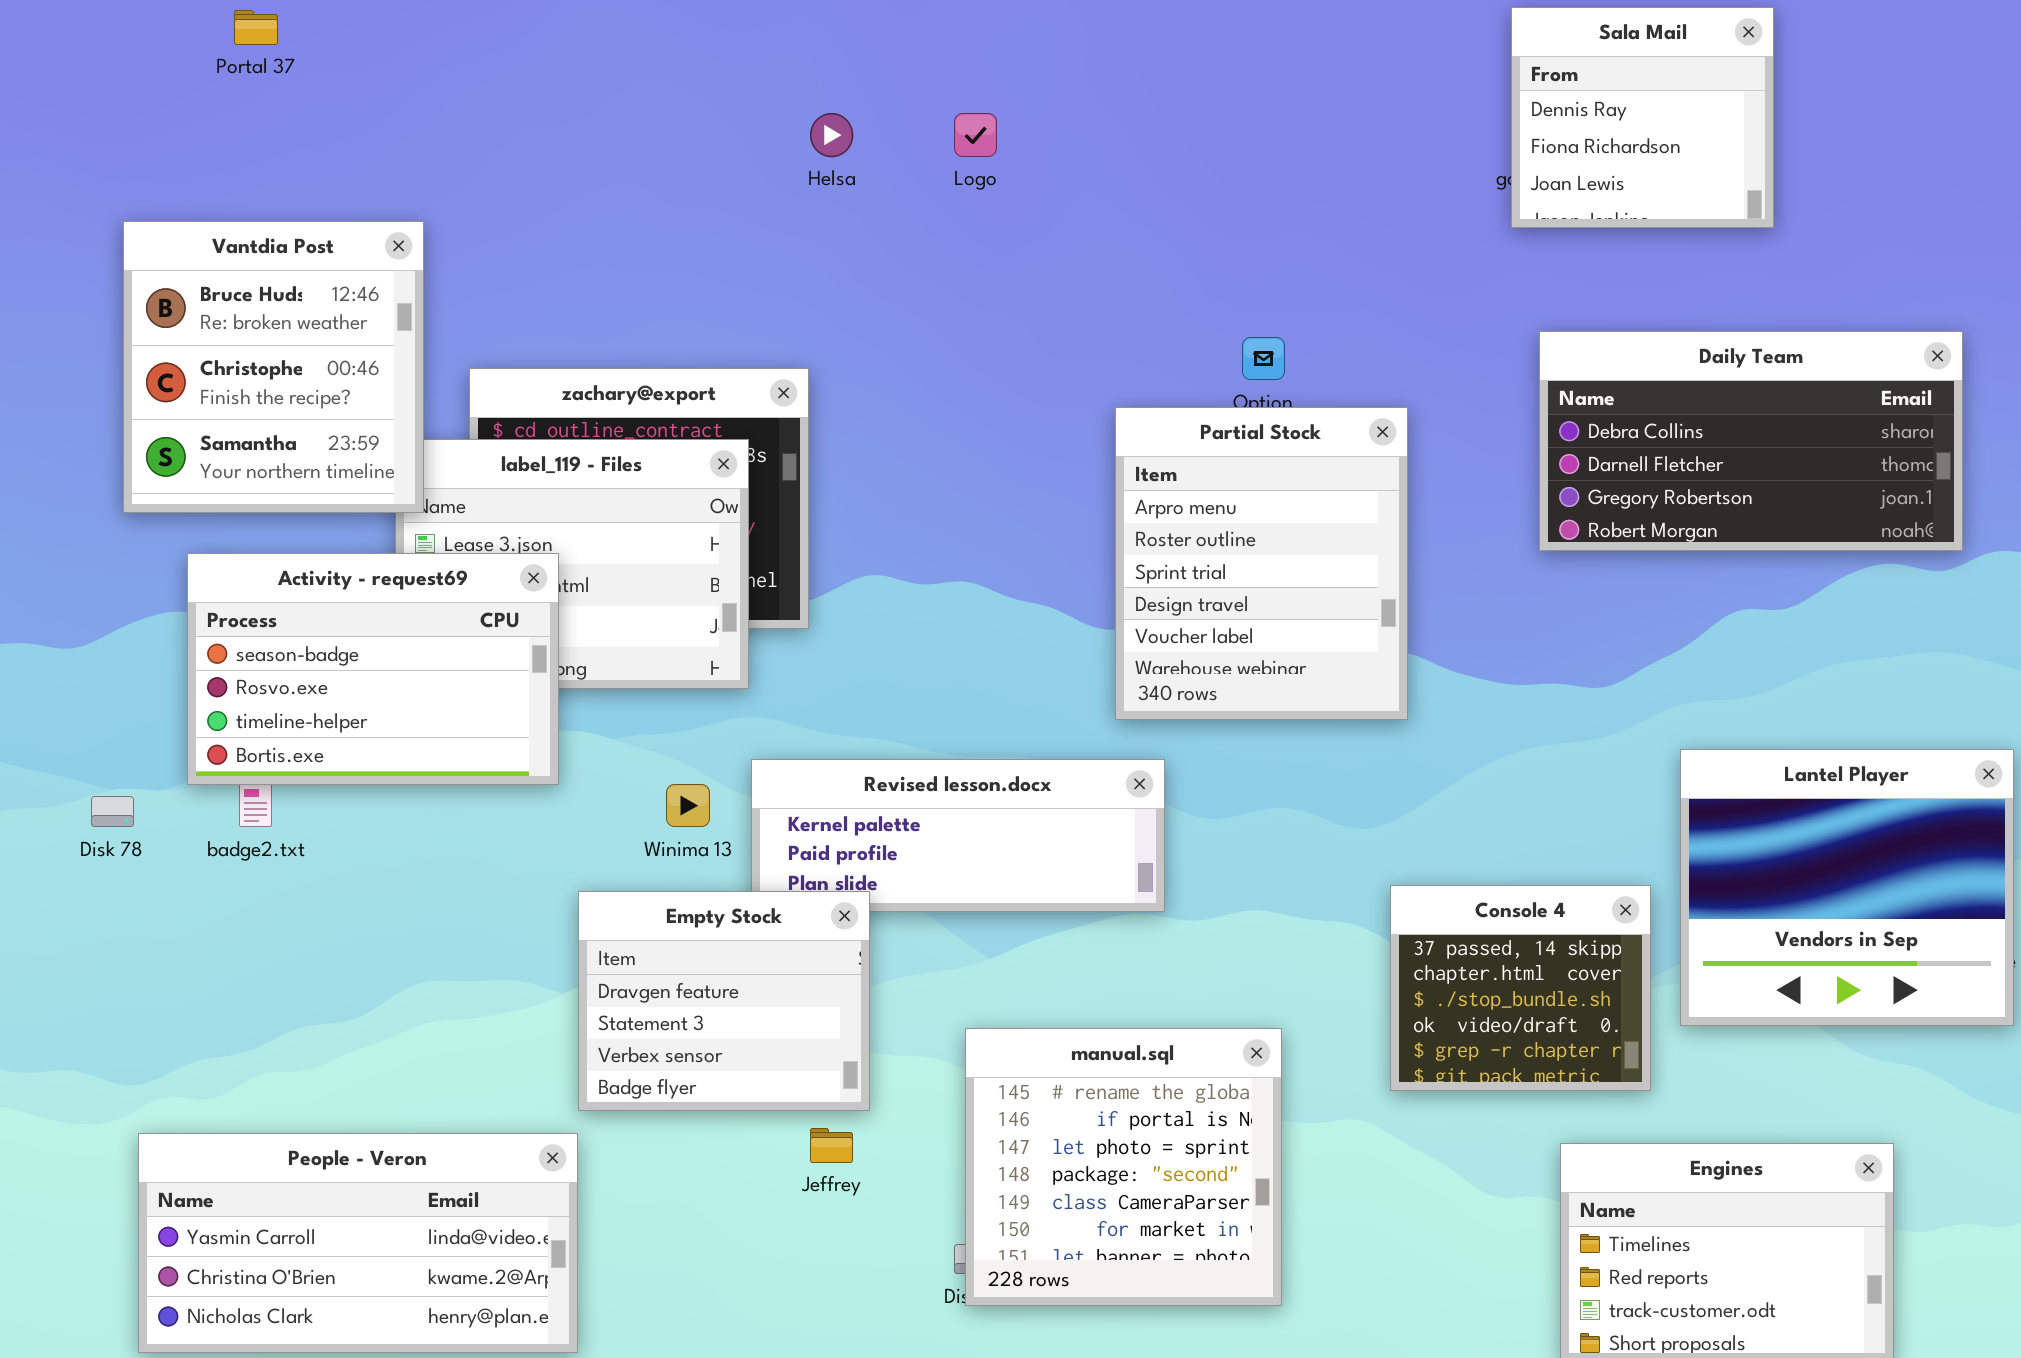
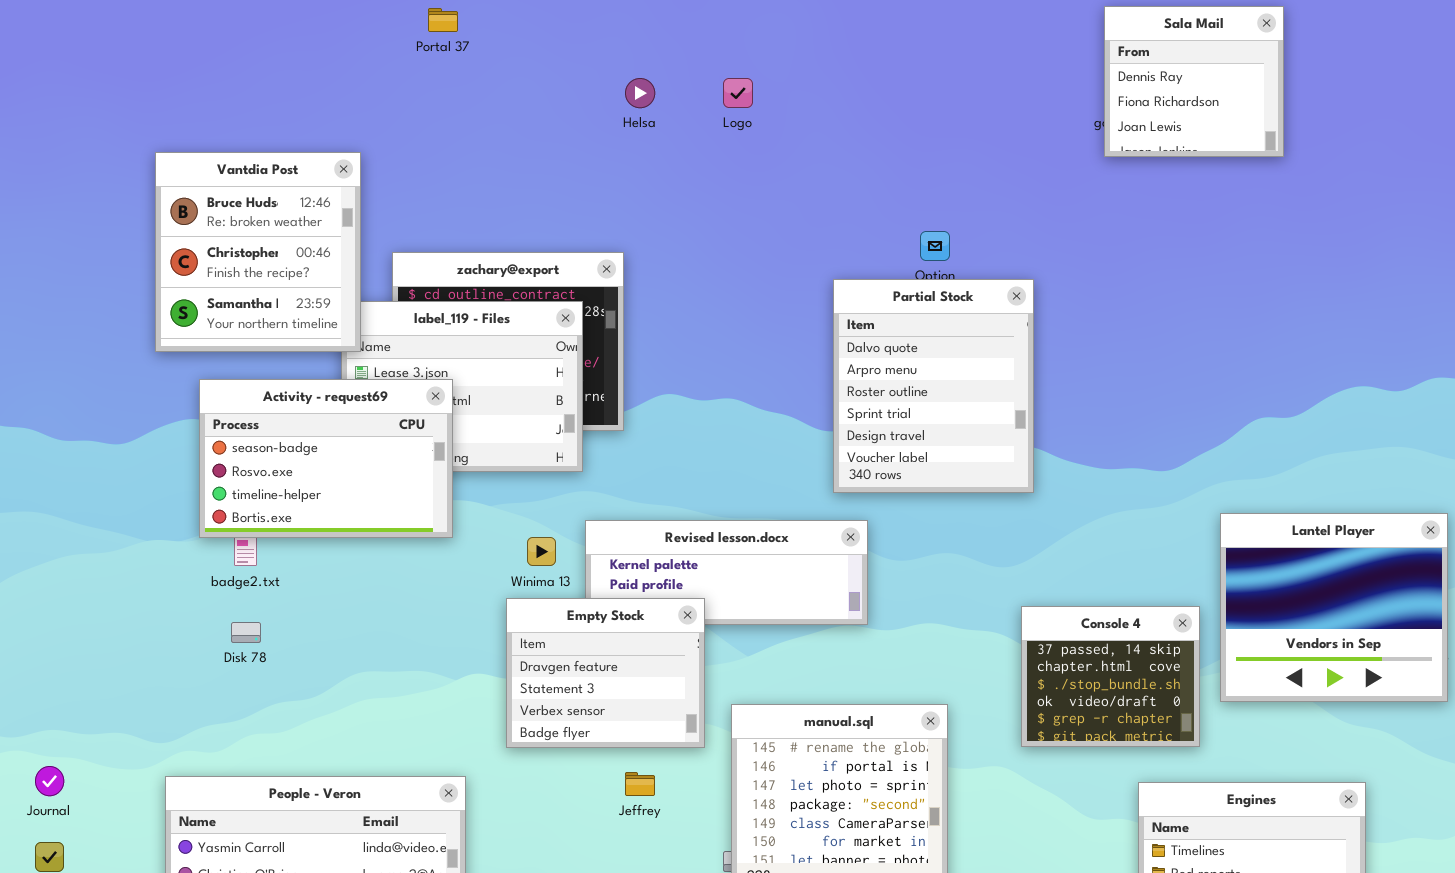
Portal 37: [234,10,278,45] -> [428,8,458,32], moved
Daily Team: [1539,331,1963,551] -> none, closed
Partial Stock: [1115,407,1408,720] -> [833,279,1034,493], scrolled up 1 row
Disk 78: [91,796,134,827] -> [231,622,261,643], moved
Empty Stock: [578,891,870,1111] -> [506,598,705,748], moved

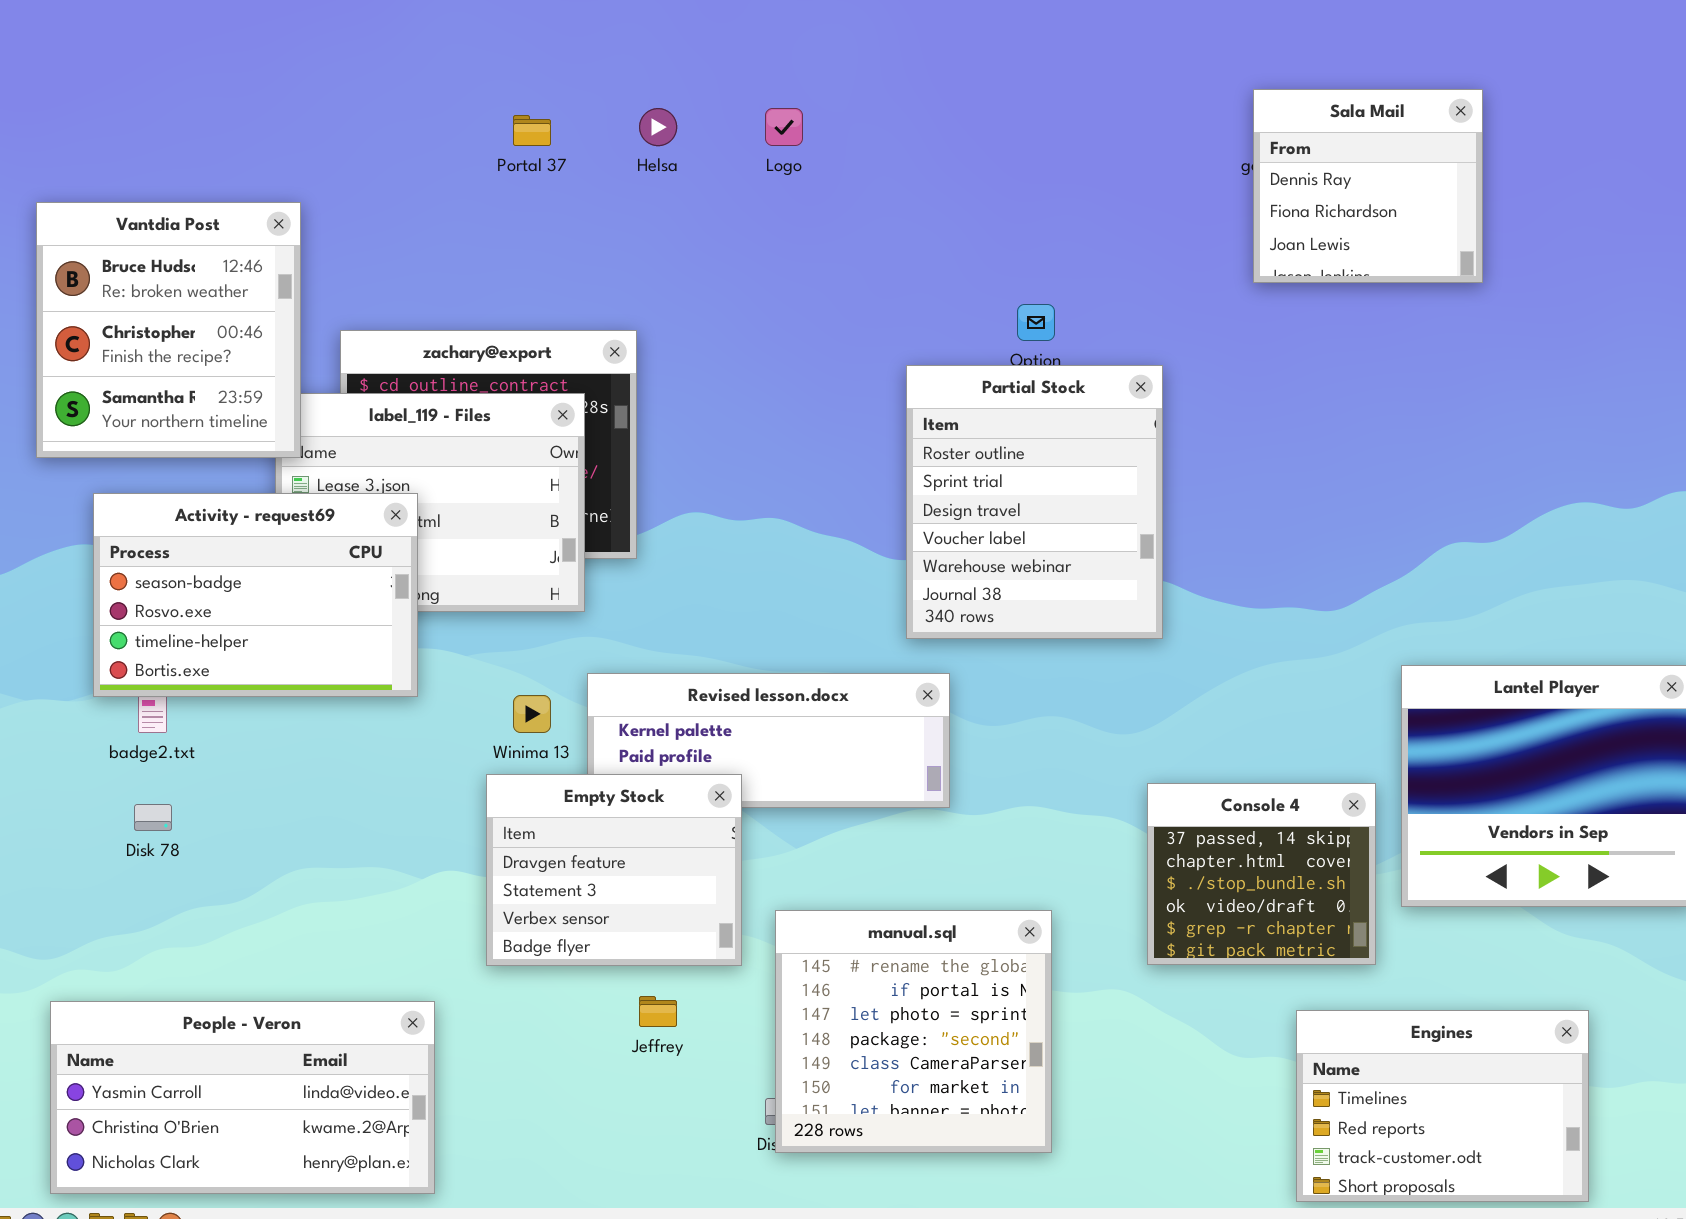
Sala Mail: [1104,6,1284,157] -> [1253,89,1483,283], moved
Portal 37: [428,8,458,32] -> [513,115,551,146], moved
Partial Stock: [833,279,1034,493] -> [906,365,1163,639], scrolled down 2 rows

